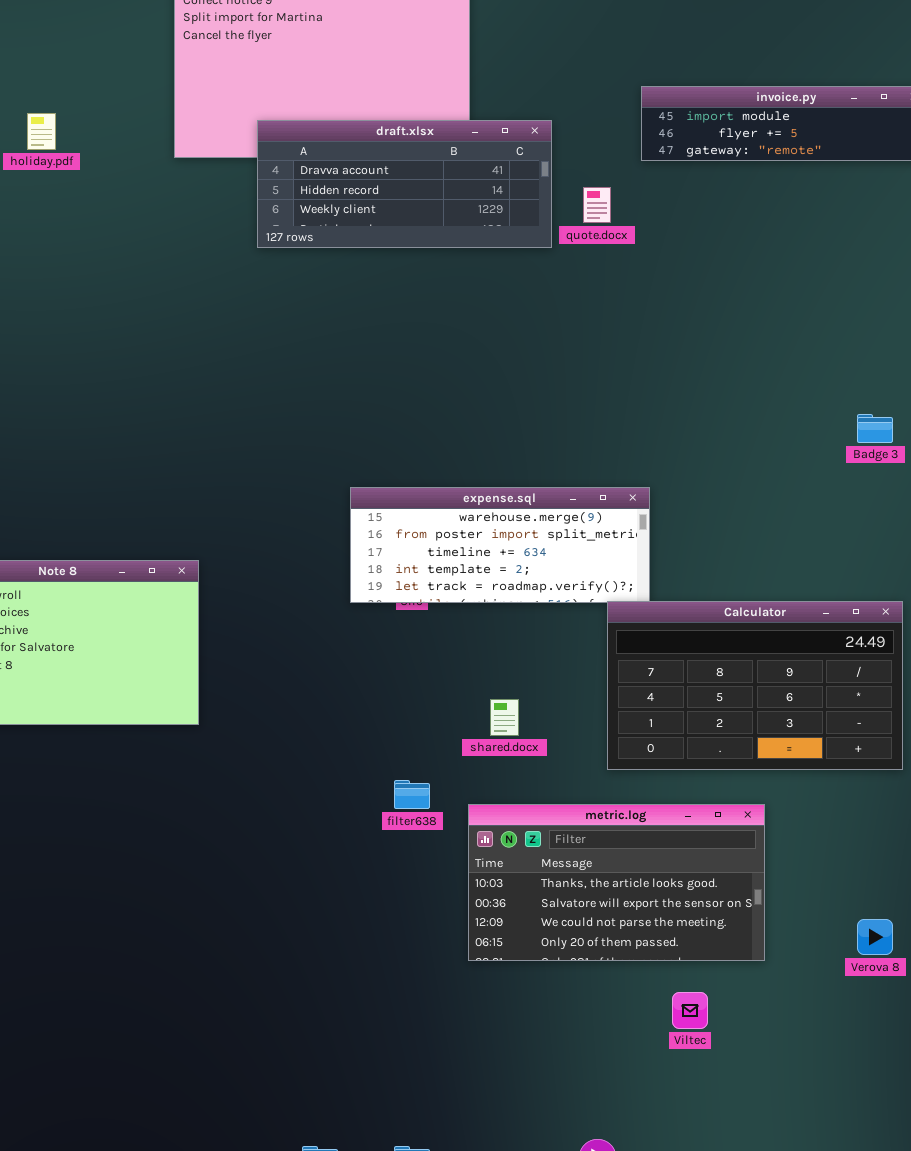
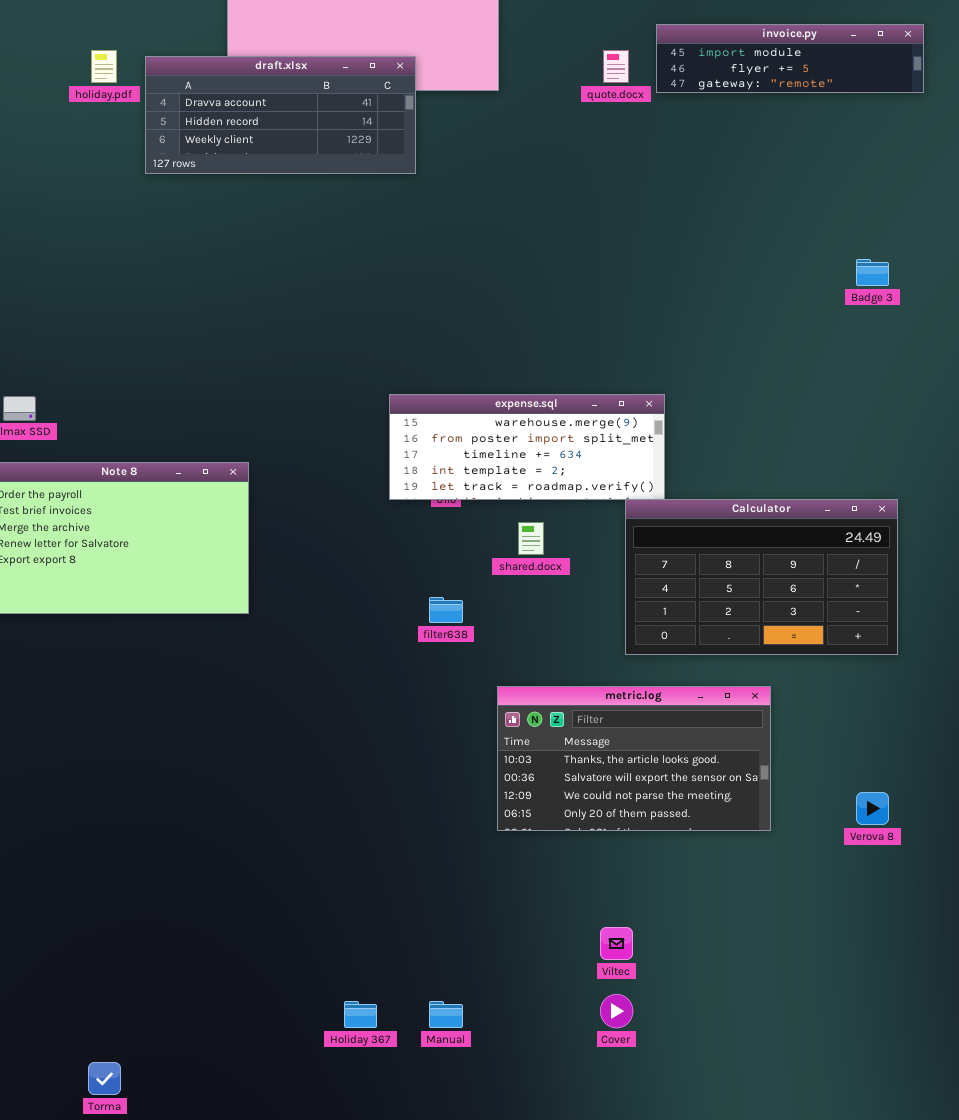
draft.xlsx: [257,120,552,248] -> [145,56,416,174], moved
quote.docx: [583,187,611,223] -> [603,50,629,83], moved
Badge 3: [857,414,893,443] -> [856,259,889,286], moved
shared.docx: [490,699,519,736] -> [518,522,544,555], moved
filter638: [394,780,430,809] -> [429,597,463,623], moved
Viltec: [672,992,708,1029] -> [600,927,633,960], moved

